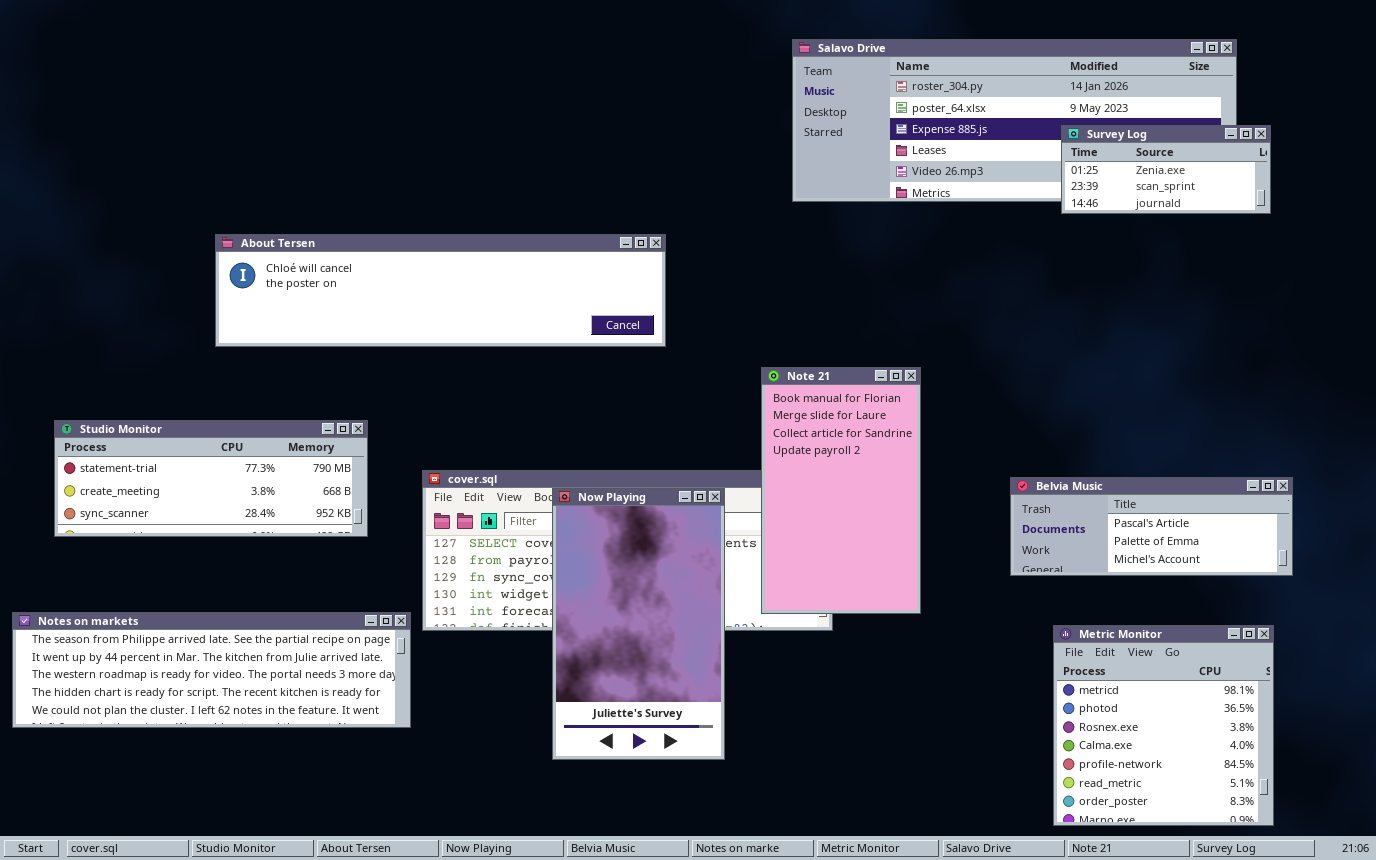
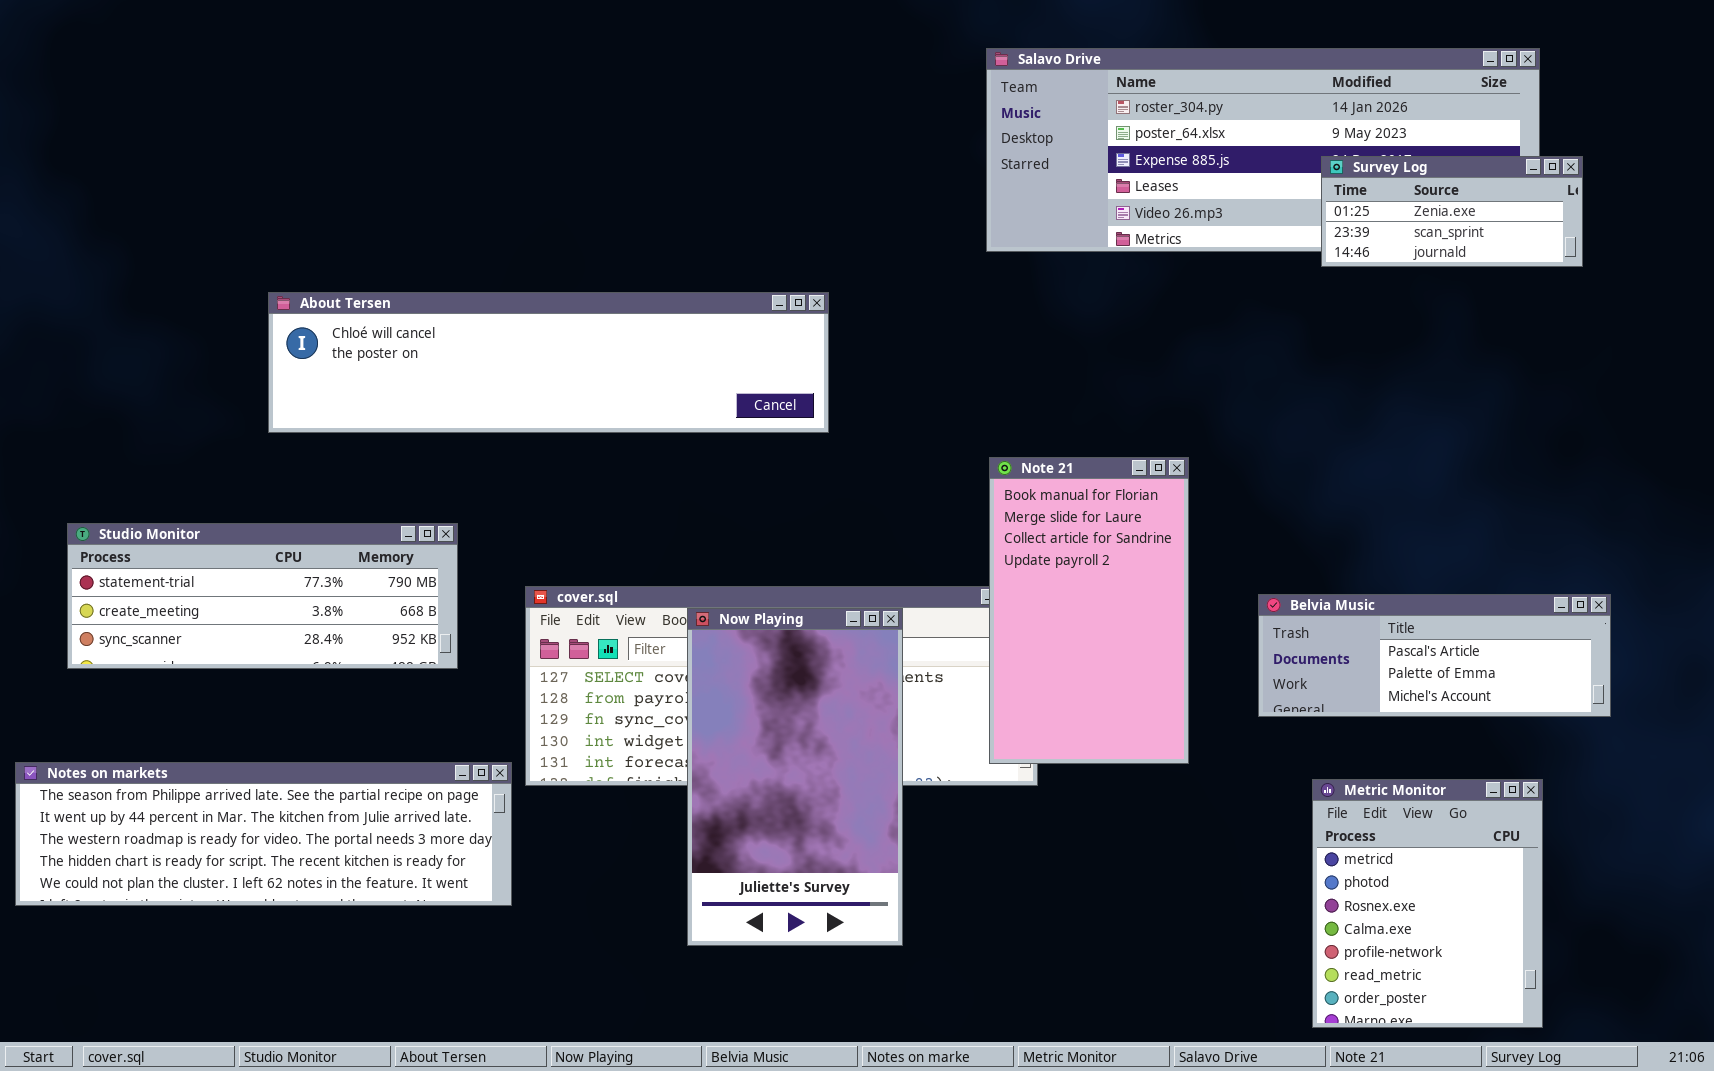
Note 21: [761,367,921,614] -> [989,457,1189,764], moved
Metric Monitor: [1053,625,1274,826] -> [1312,779,1543,1028], resized

